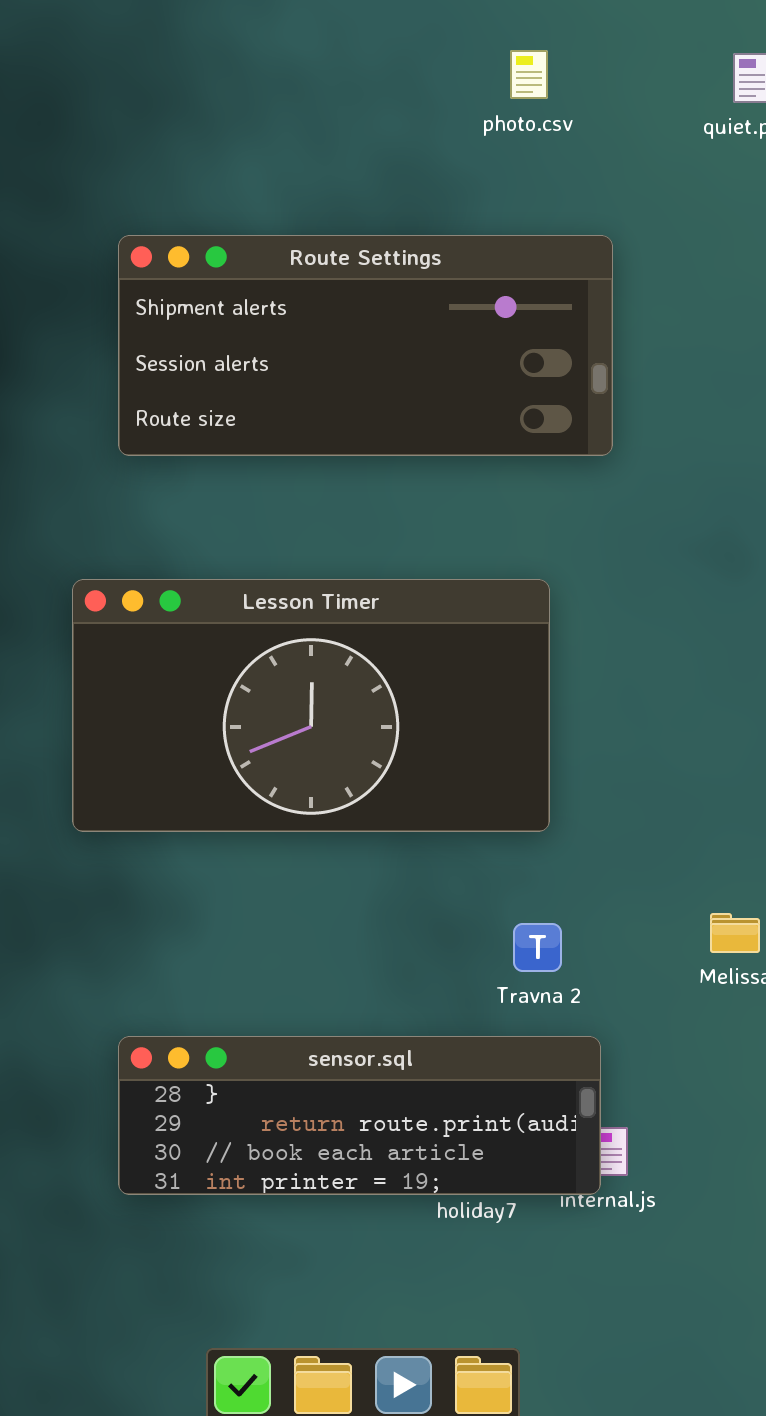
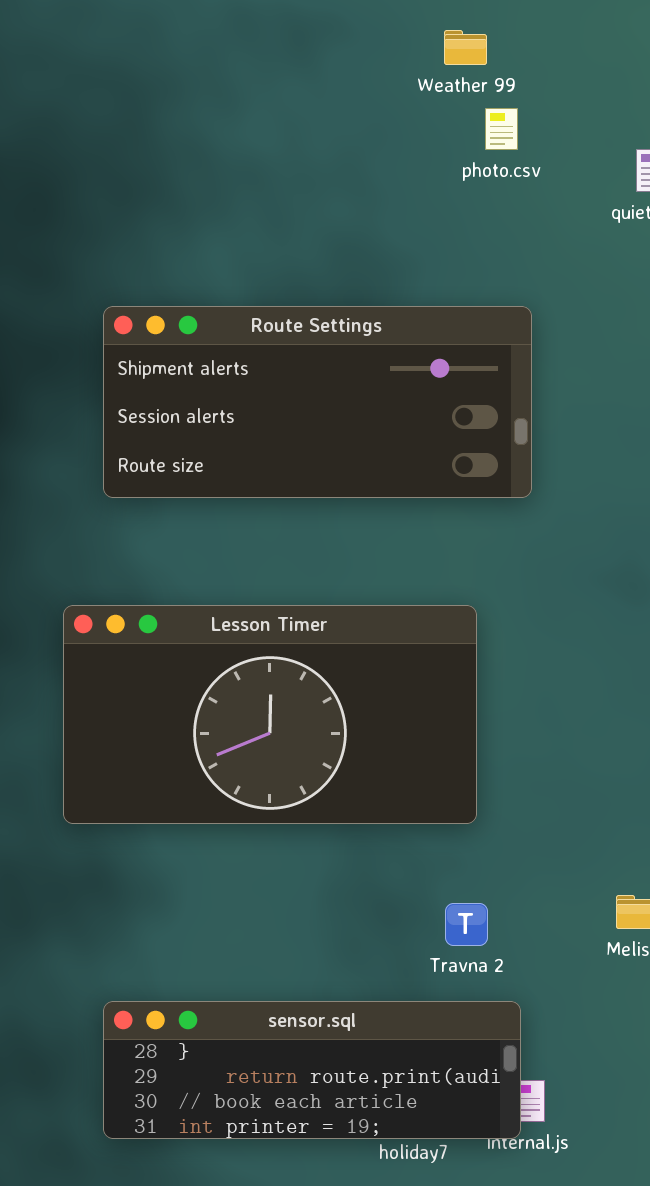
photo.csv: [510,50,548,99] -> [485,108,518,150], moved

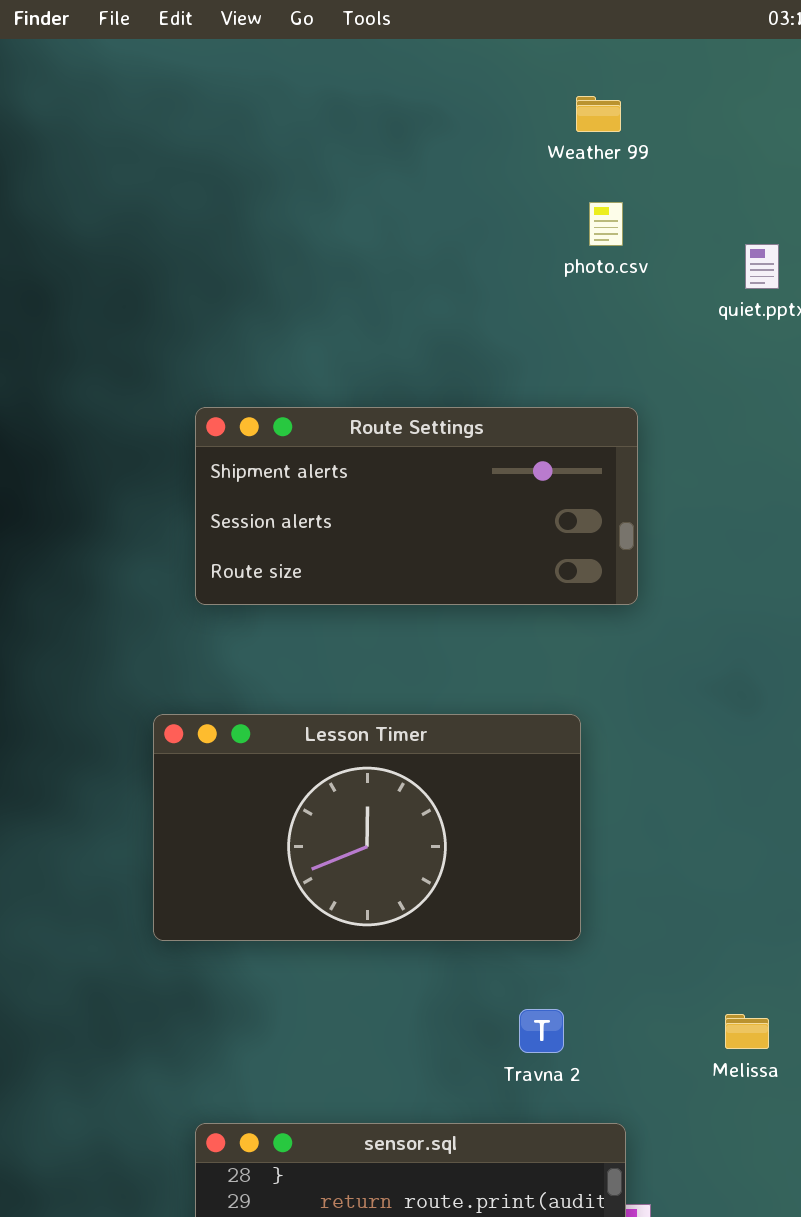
Weather 99: [444,30,487,65] -> [576,96,621,132], moved
Travna 2: [445,903,488,946] -> [519,1009,564,1053], moved

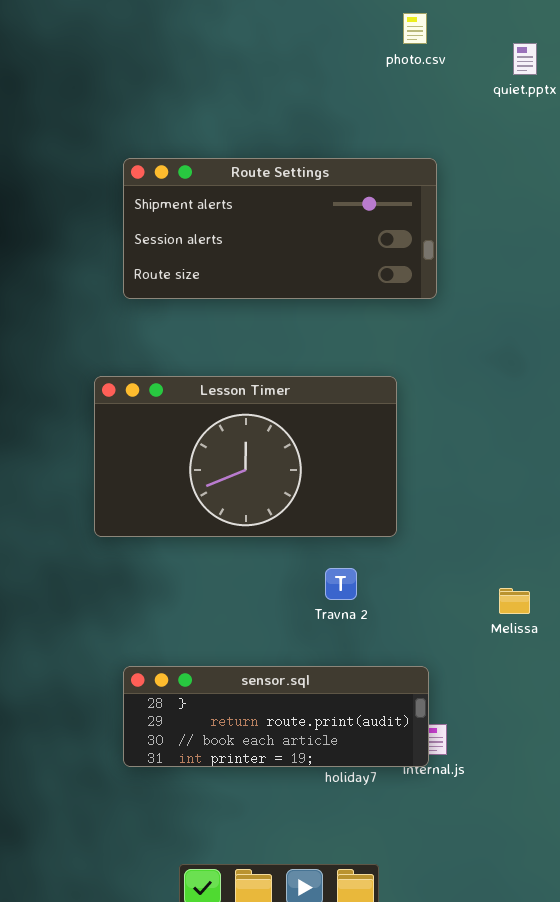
Travna 2: [519,1009,564,1053] -> [325,568,357,600], moved

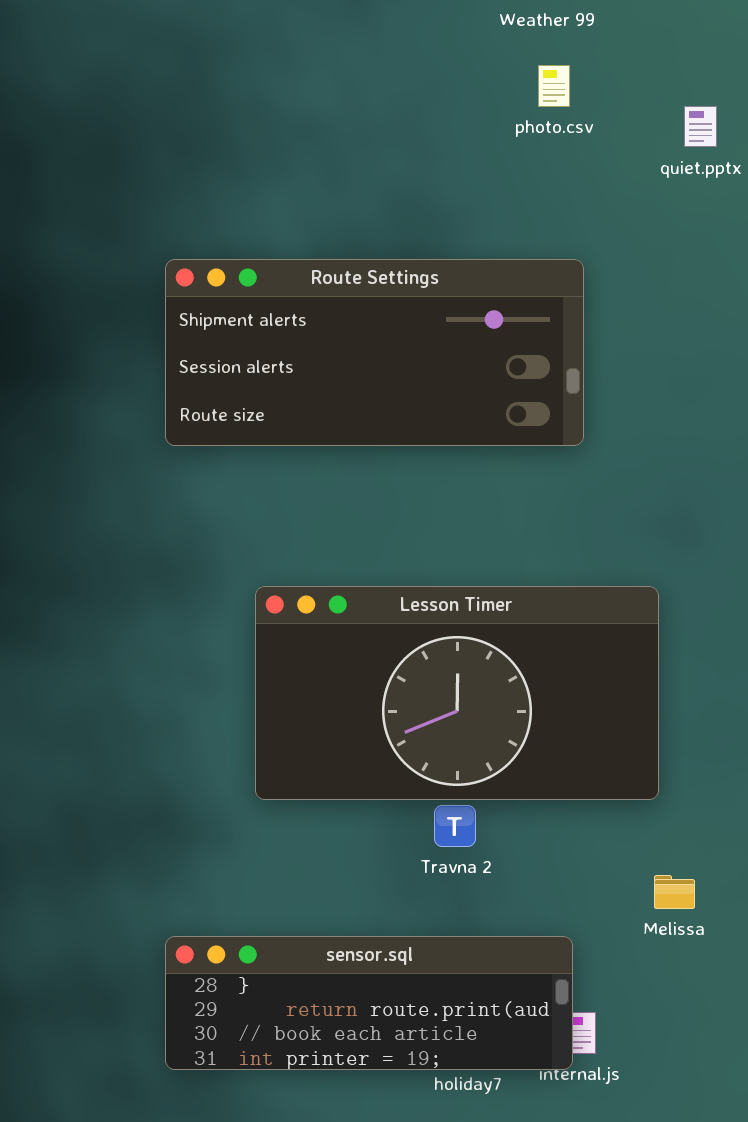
Lesson Timer: [94,376,397,537] -> [255,586,659,800], moved
Melissa: [499,588,530,614] -> [654,875,695,909], moved

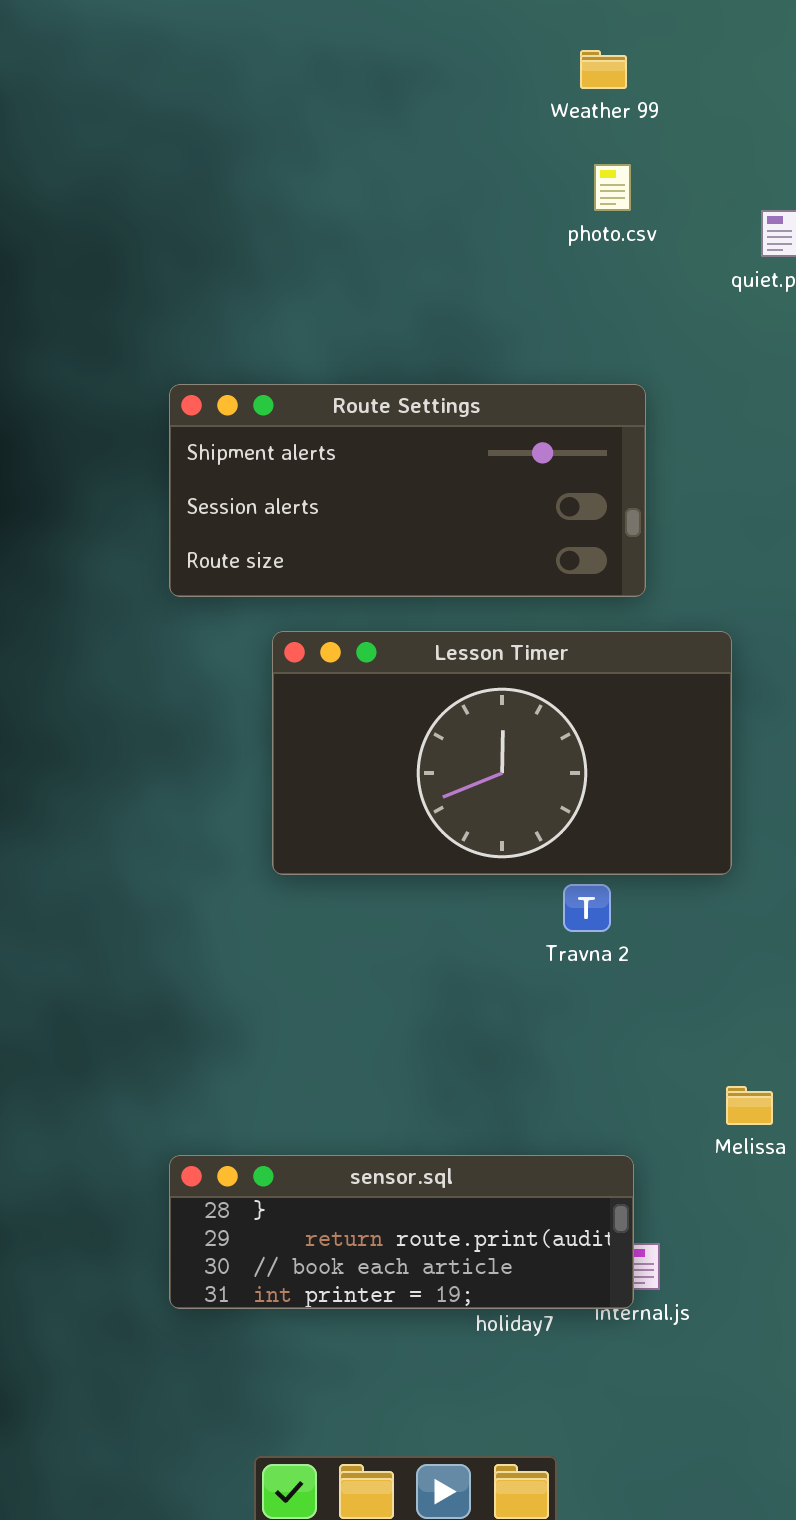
Lesson Timer: [255,586,659,800] -> [272,631,732,875], moved
Travna 2: [434,805,476,847] -> [563,884,611,932], moved

